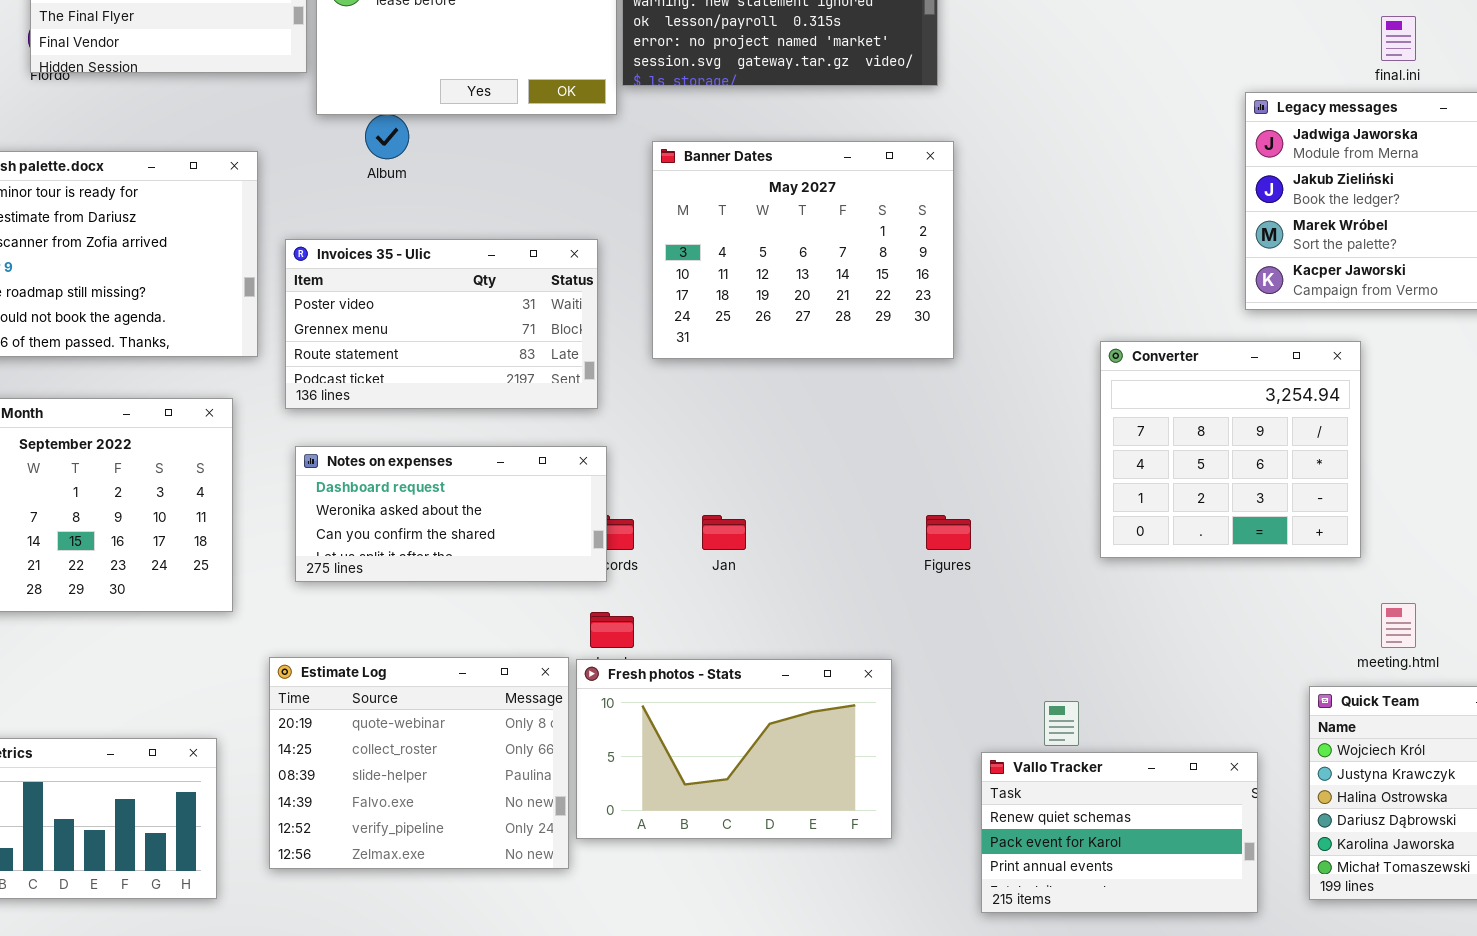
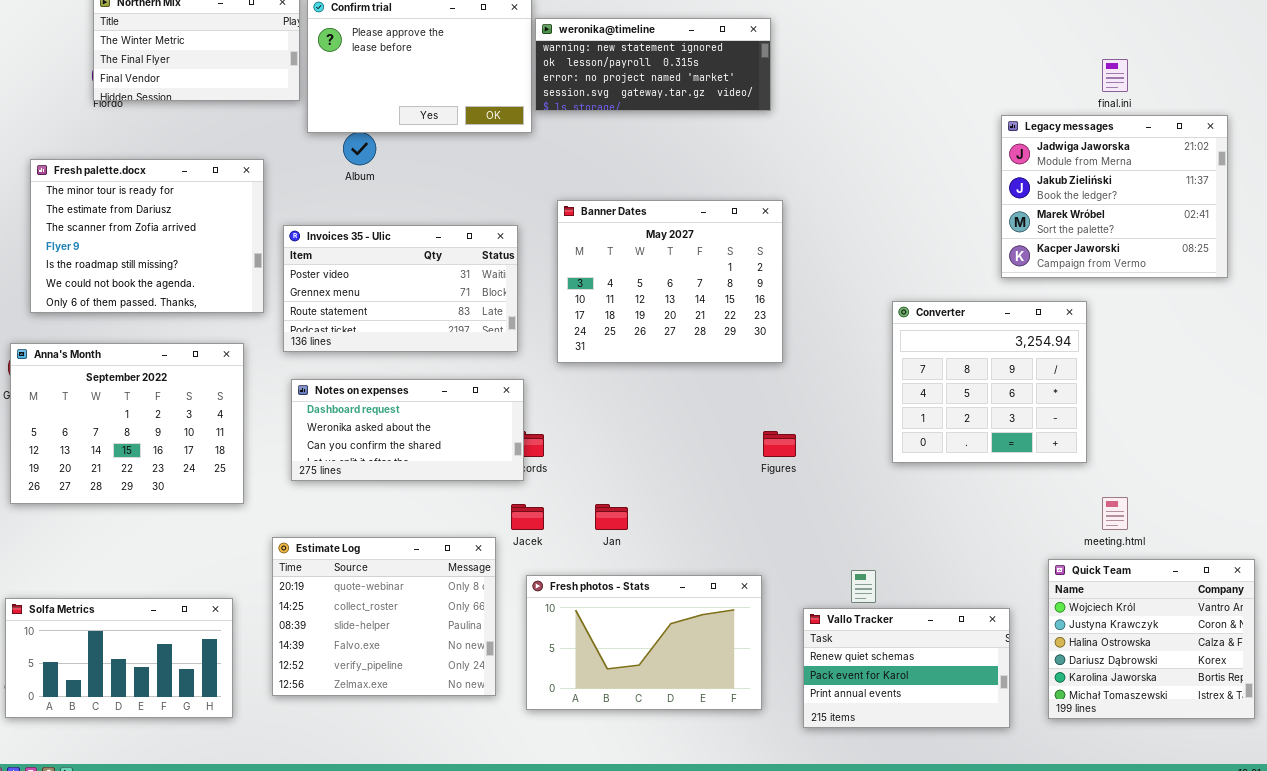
Banner Dates: [652,141,954,359] -> [557,200,783,363], moved
Jan: [702,515,746,550] -> [595,504,628,530], moved
Fresh photos - Stats: [576,659,892,839] -> [526,575,762,710], moved

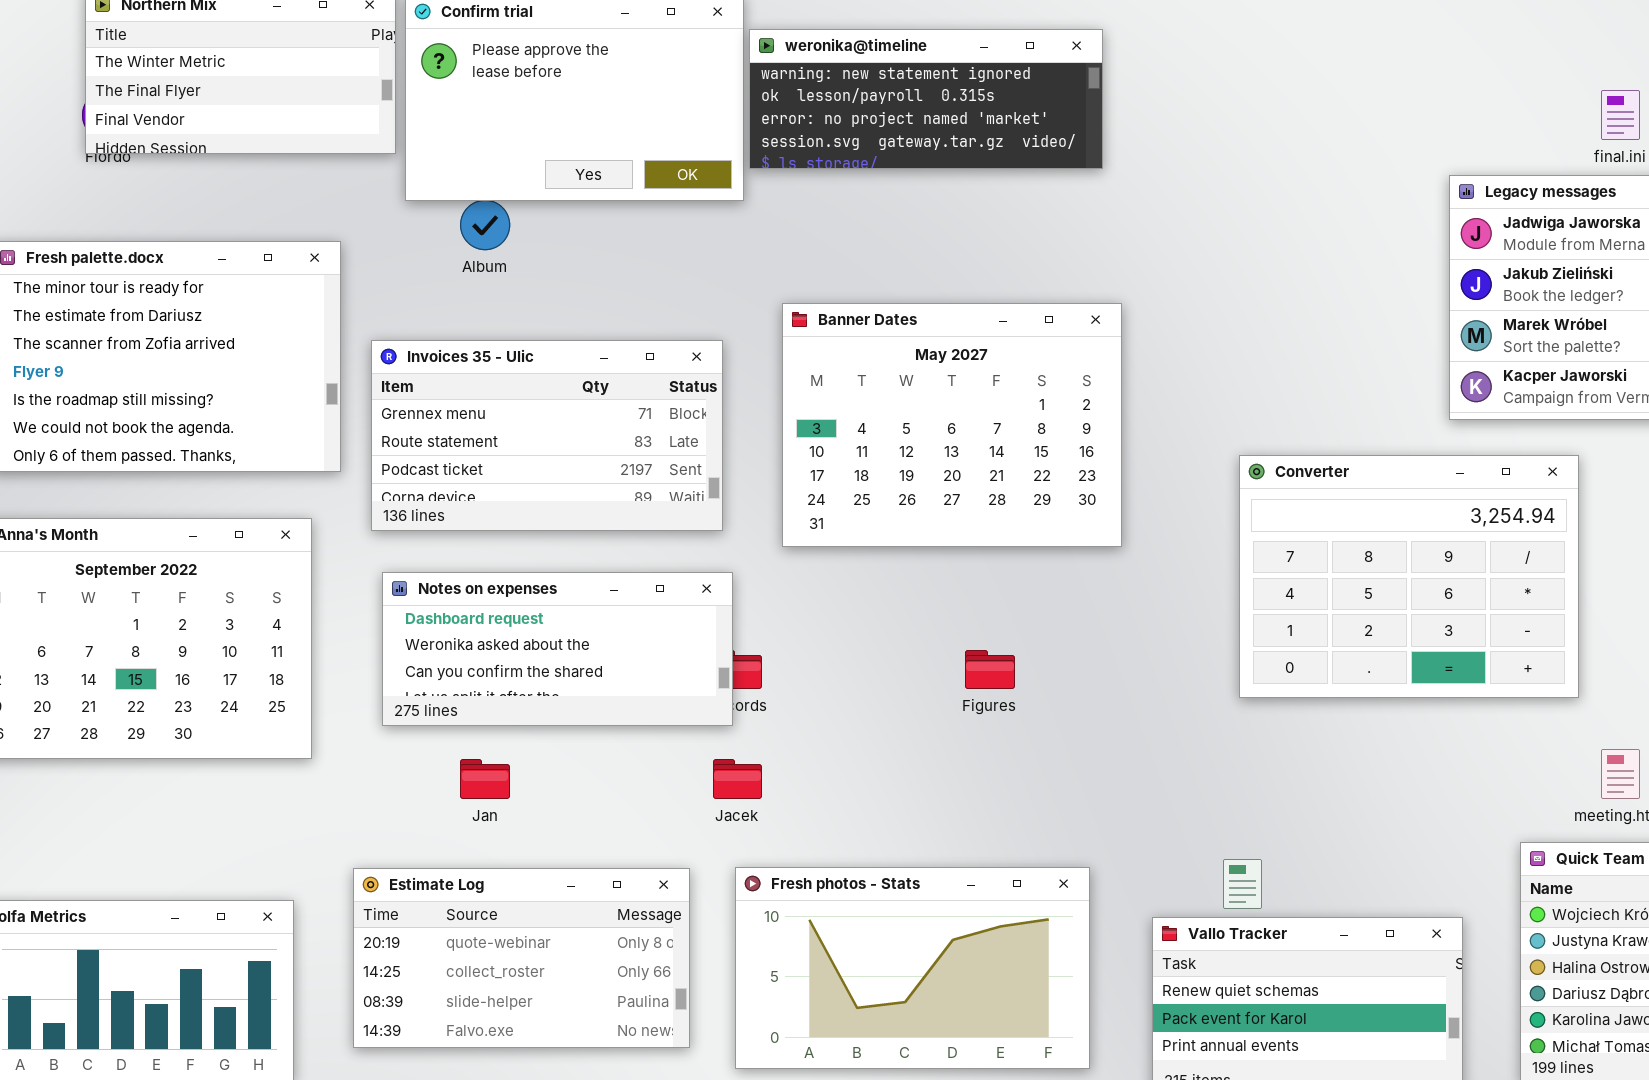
Invoices 35 - Ulic: [283,225,518,352] -> [371,340,723,531], scrolled down 1 row
Converter: [892,301,1087,463] -> [1239,455,1579,698], resized
Figures: [763,431,796,457] -> [965,650,1015,689], moved
Jan: [595,504,628,530] -> [460,759,510,799], moved
Estimate Log: [272,537,496,696] -> [353,868,690,1048], resized

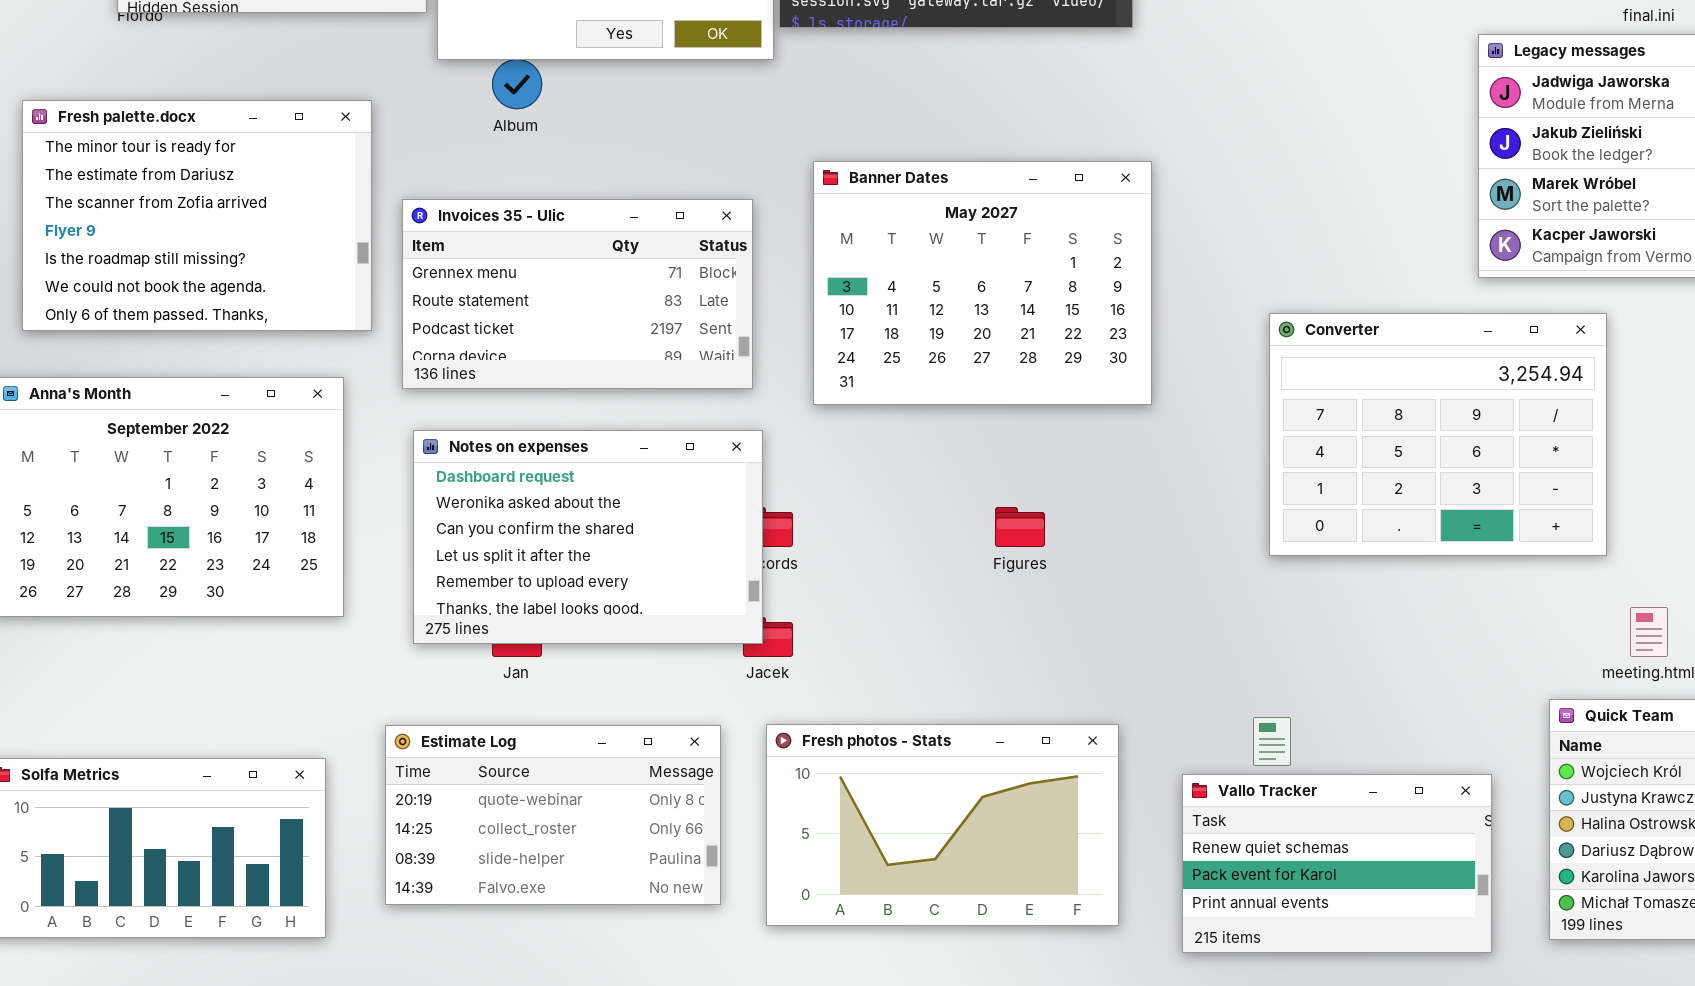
Notes on expenses: [382,572,733,726] -> [413,430,763,644], resized

